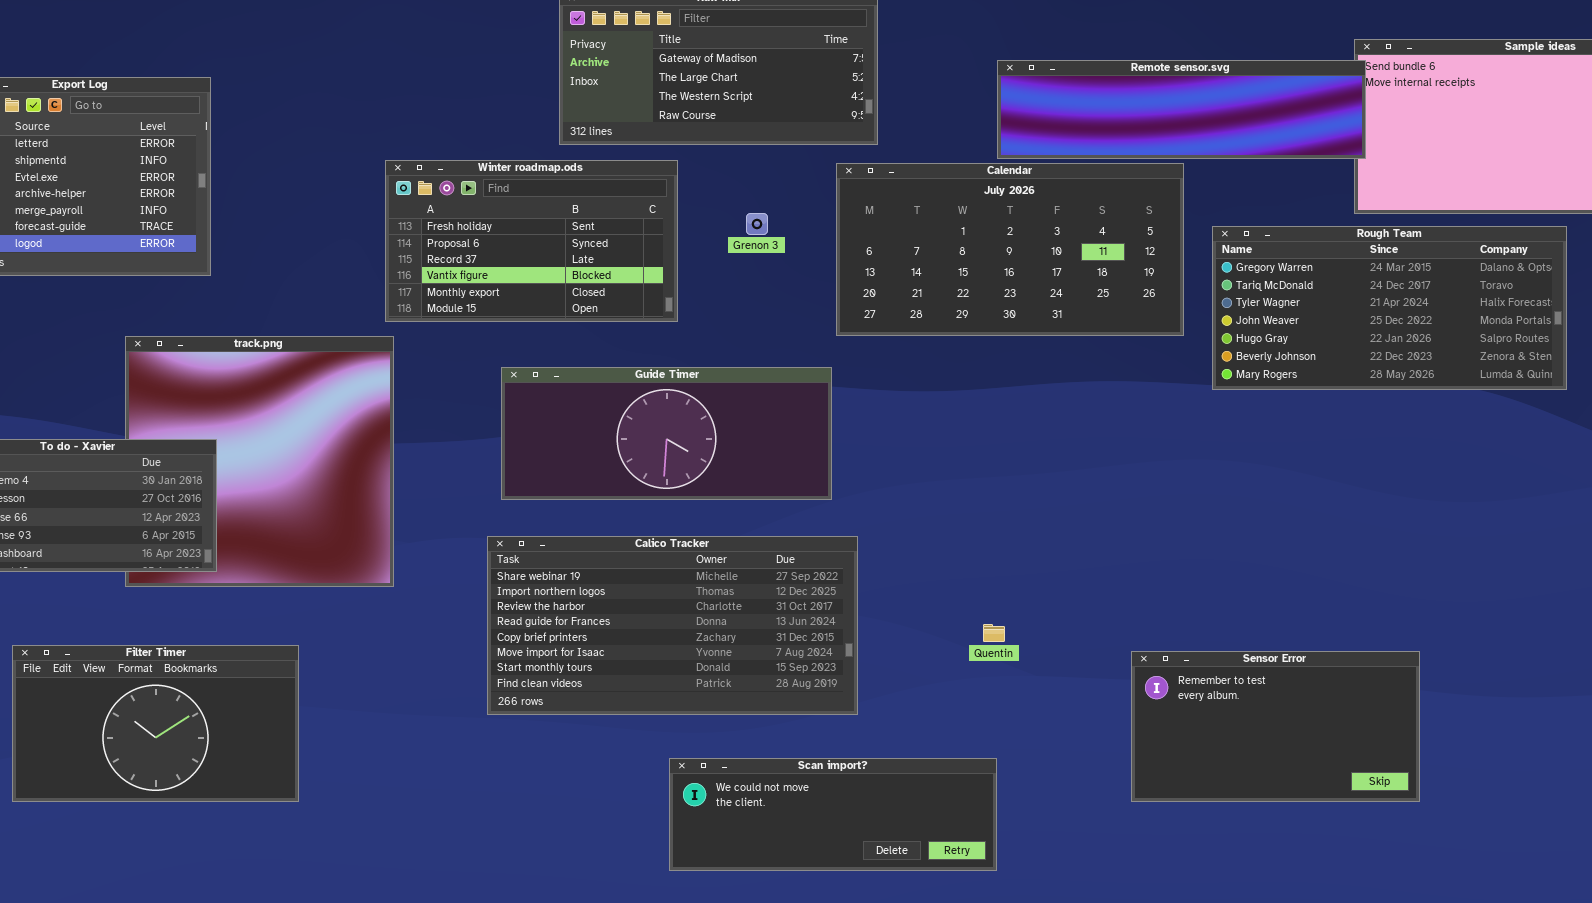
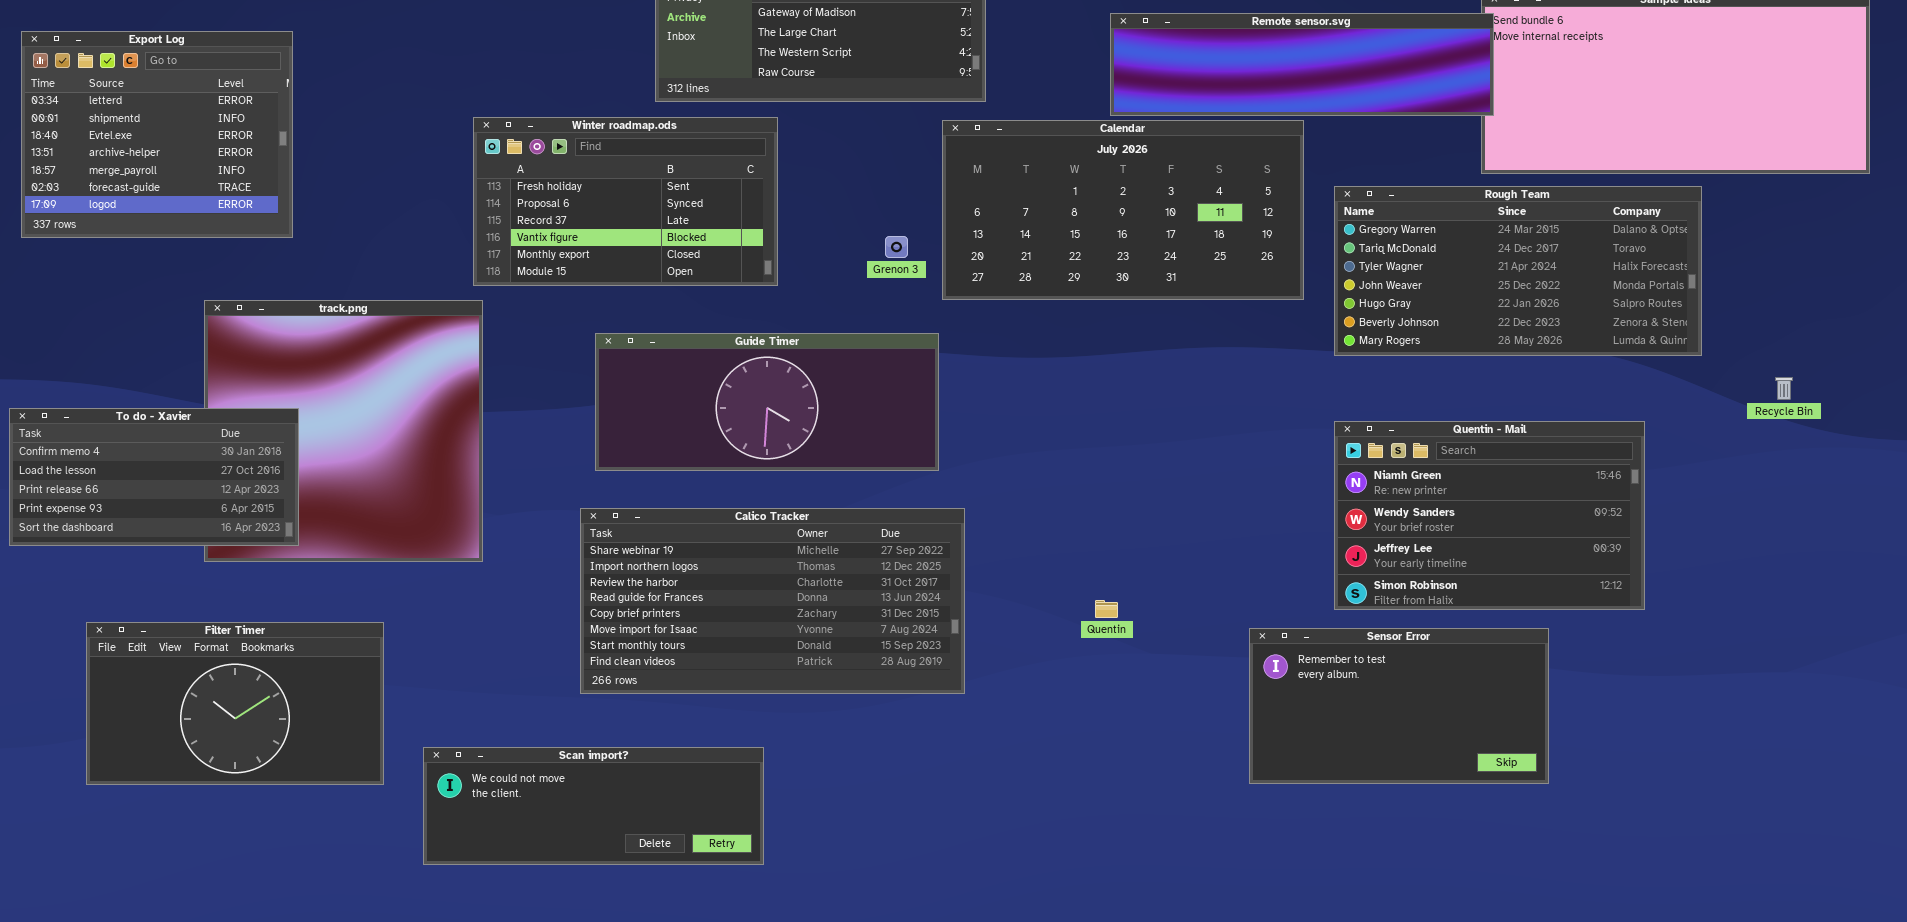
Grenon 3: [746,213,768,235] -> [885,236,908,258], moved
Quentin - Mail: none -> [1334,421,1645,610], opened
Scan import?: [669,758,997,871] -> [423,747,764,865], moved

